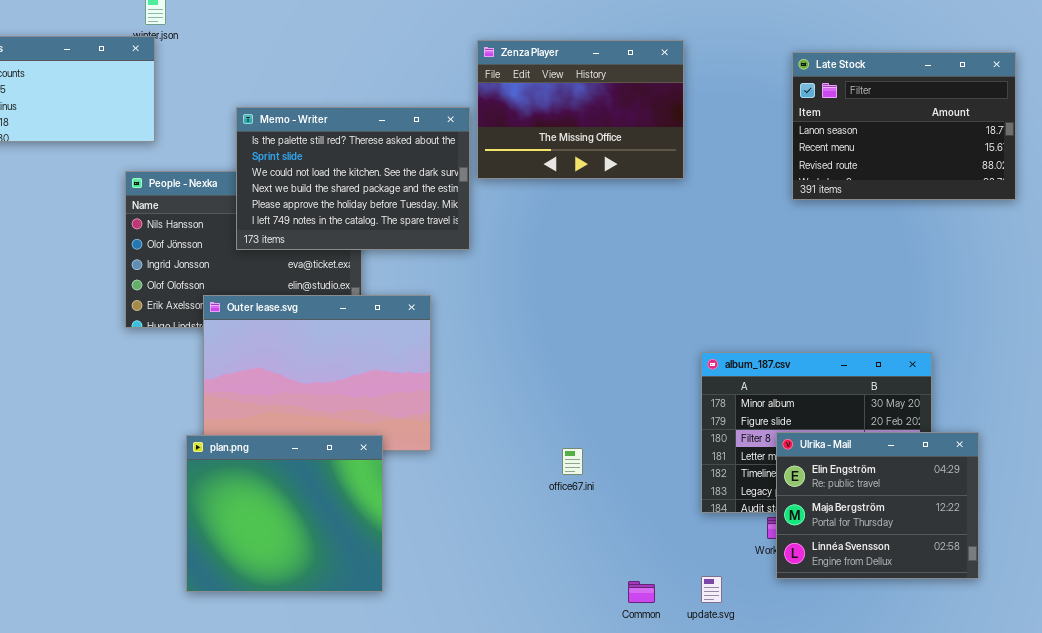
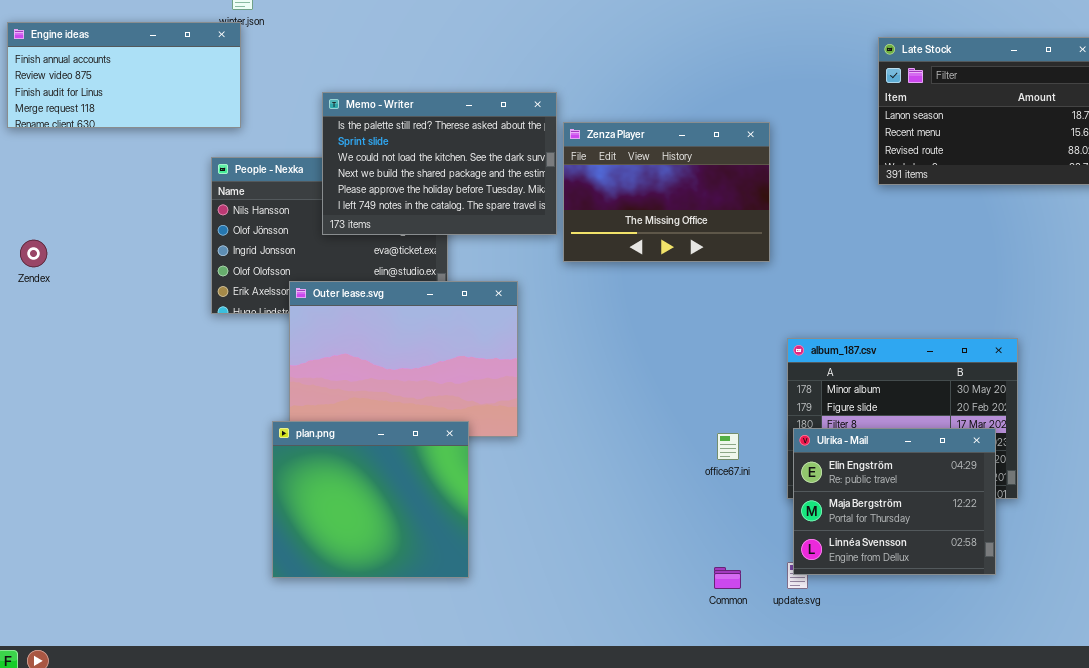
Zenza Player: [477,40,684,179] -> [563,122,770,262], moved
Ulrika - Mail: [776,432,979,579] -> [793,428,996,575], moved
office67.ini: [562,448,583,475] -> [717,433,739,460], moved

